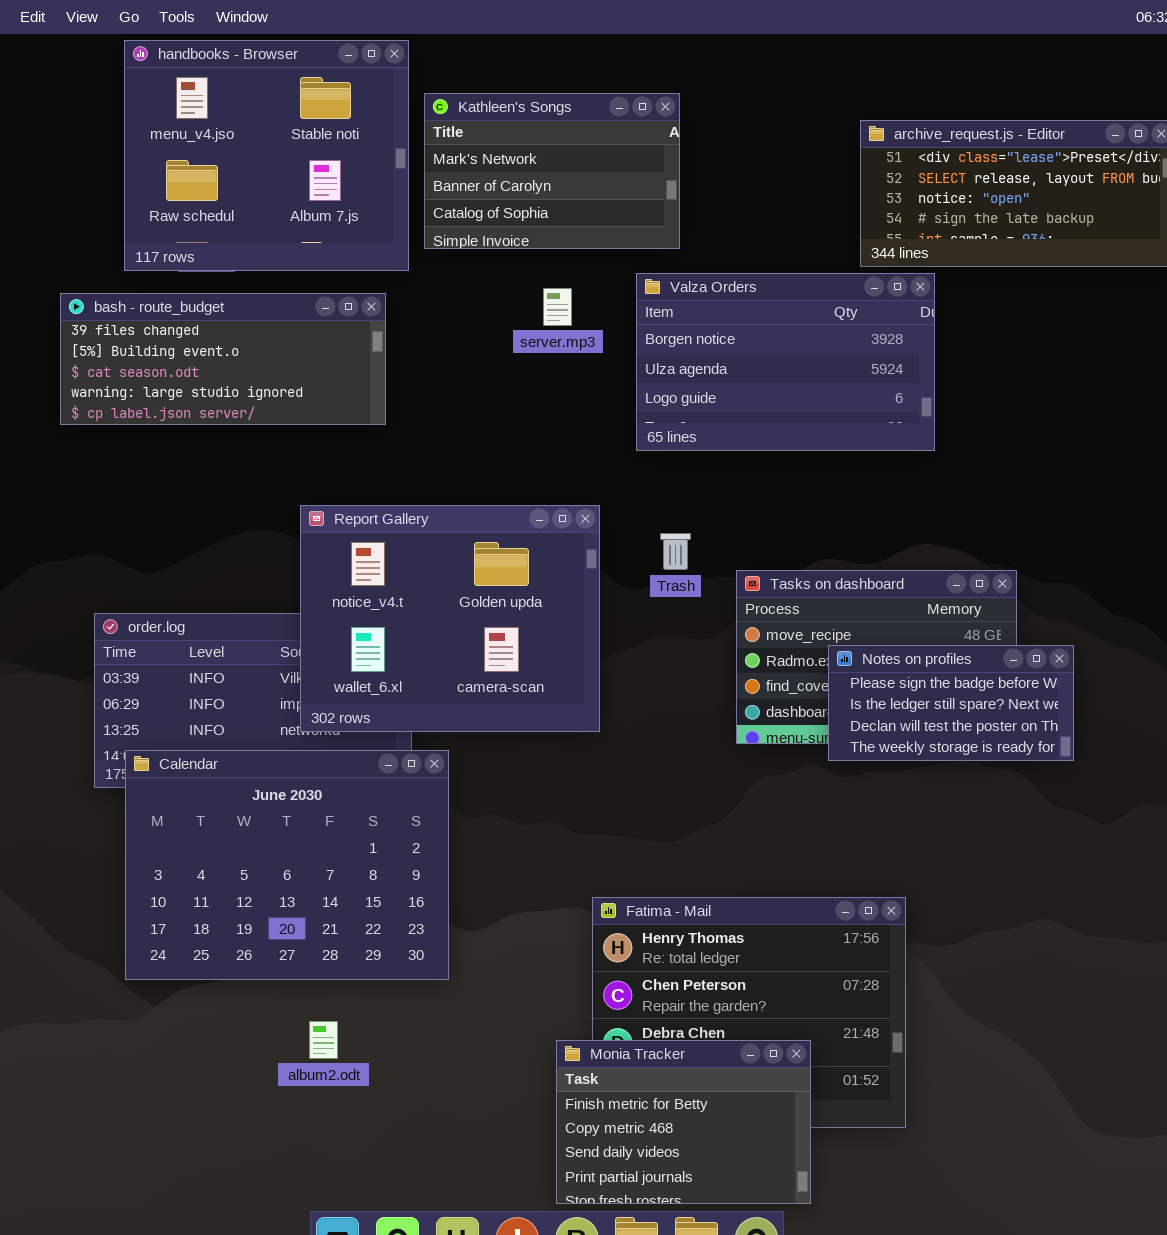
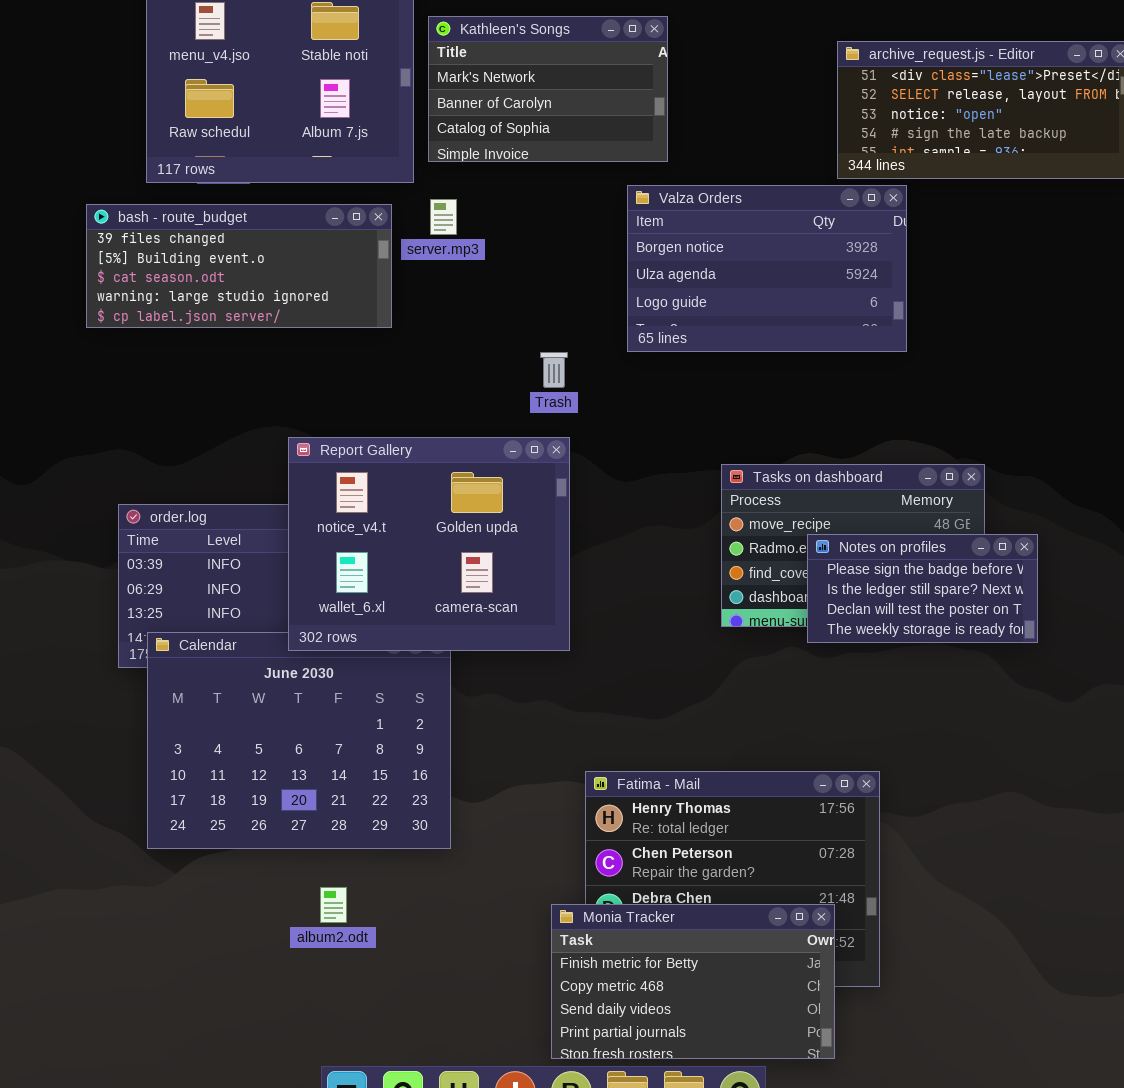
server.mp3: [543,288,572,326] -> [430,199,457,235], moved
Report Gallery: [300,505,600,732] -> [288,437,570,651], moved
Trash: [660,533,691,570] -> [540,352,568,388], moved
Monia Tracker: [556,1040,811,1204] -> [551,904,835,1059], resized

